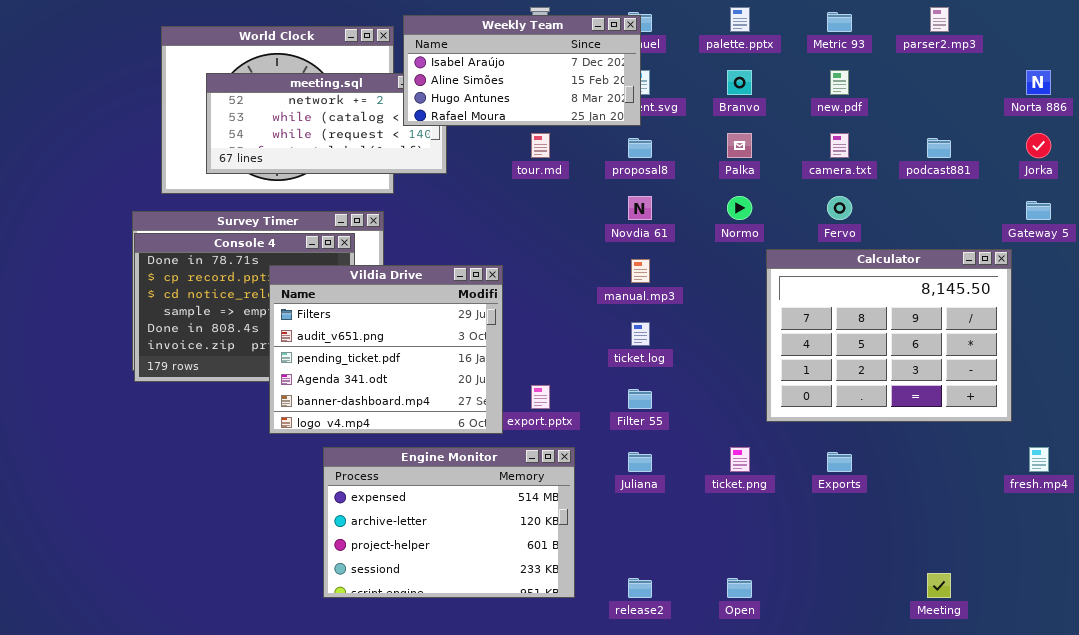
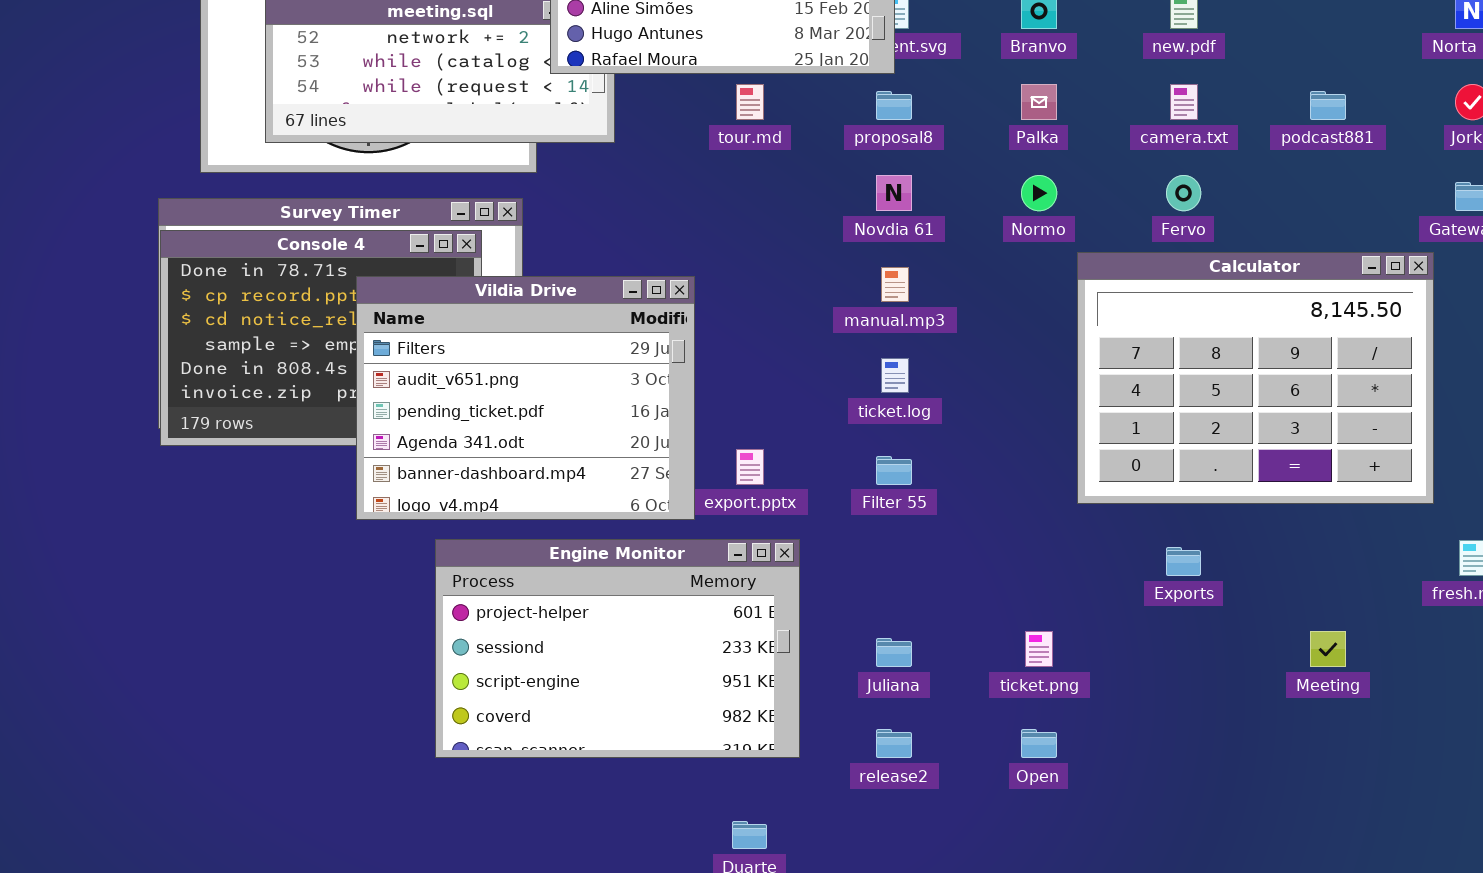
Engine Monitor: [323,447,575,598] -> [435,539,800,758], scrolled down 2 rows
ticket.png: [730,447,750,472] -> [1025,631,1053,667], moved
Juliana: [628,452,652,472] -> [876,638,912,667], moved
Meeting: [927,573,951,598] -> [1310,631,1346,667], moved

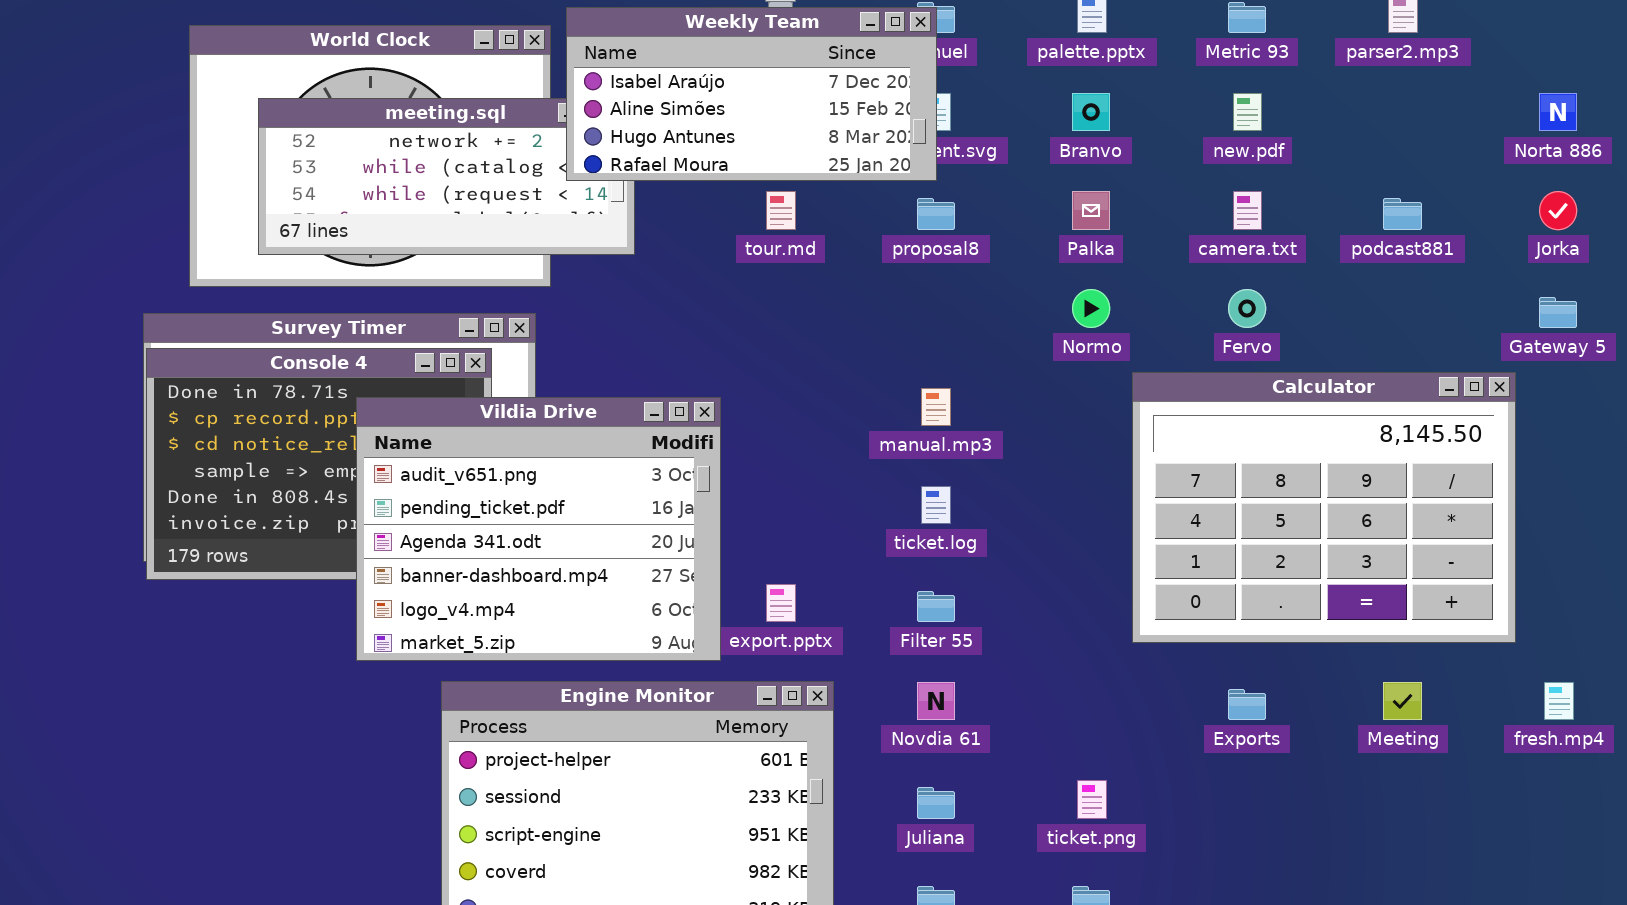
Novdia 61: [876,175,912,211] -> [917,682,955,720], moved
Vildia Drive: [356,276,695,520] -> [356,397,721,661], scrolled down 1 row
Meeting: [1310,631,1346,667] -> [1383,682,1422,720], moved

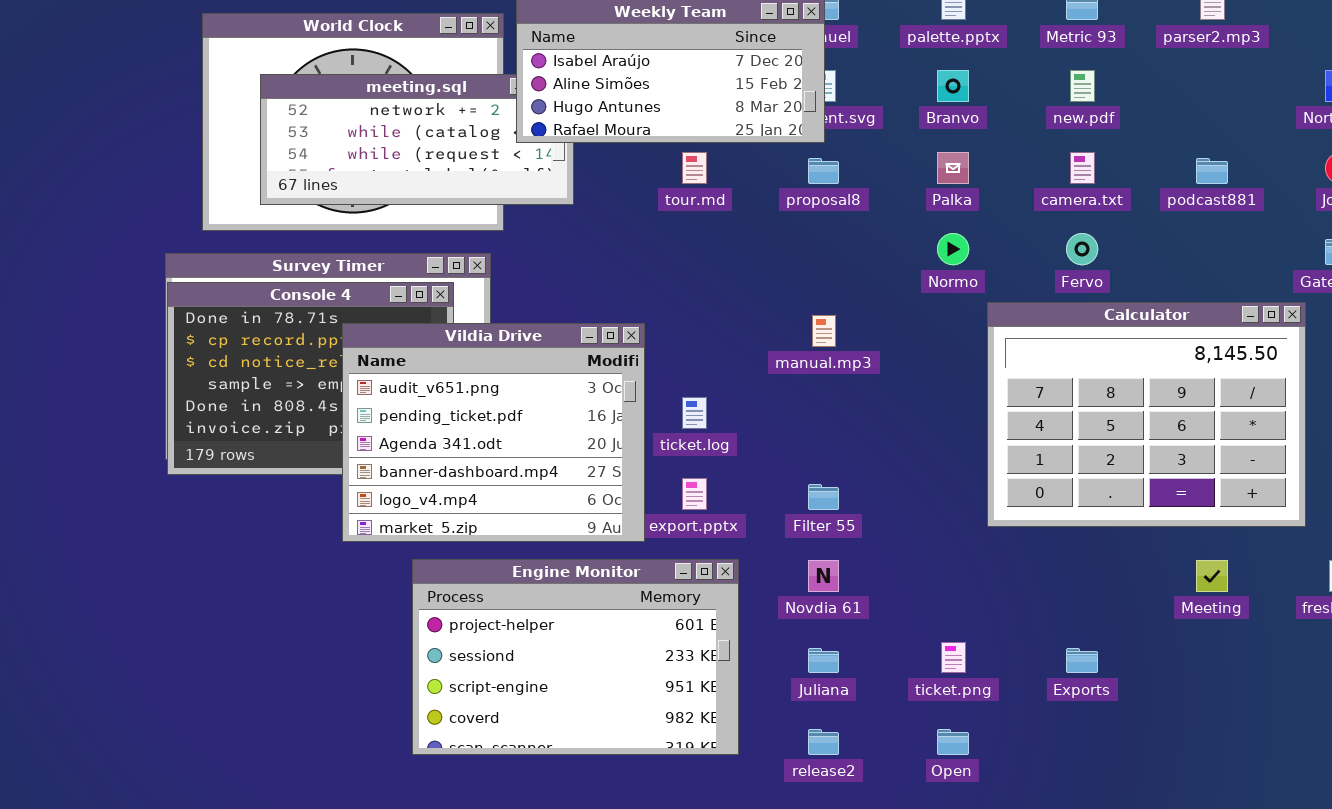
ticket.log: [921,486,951,524] -> [682,397,707,429], moved
Exports: [1228,689,1266,720] -> [1066,648,1098,673], moved

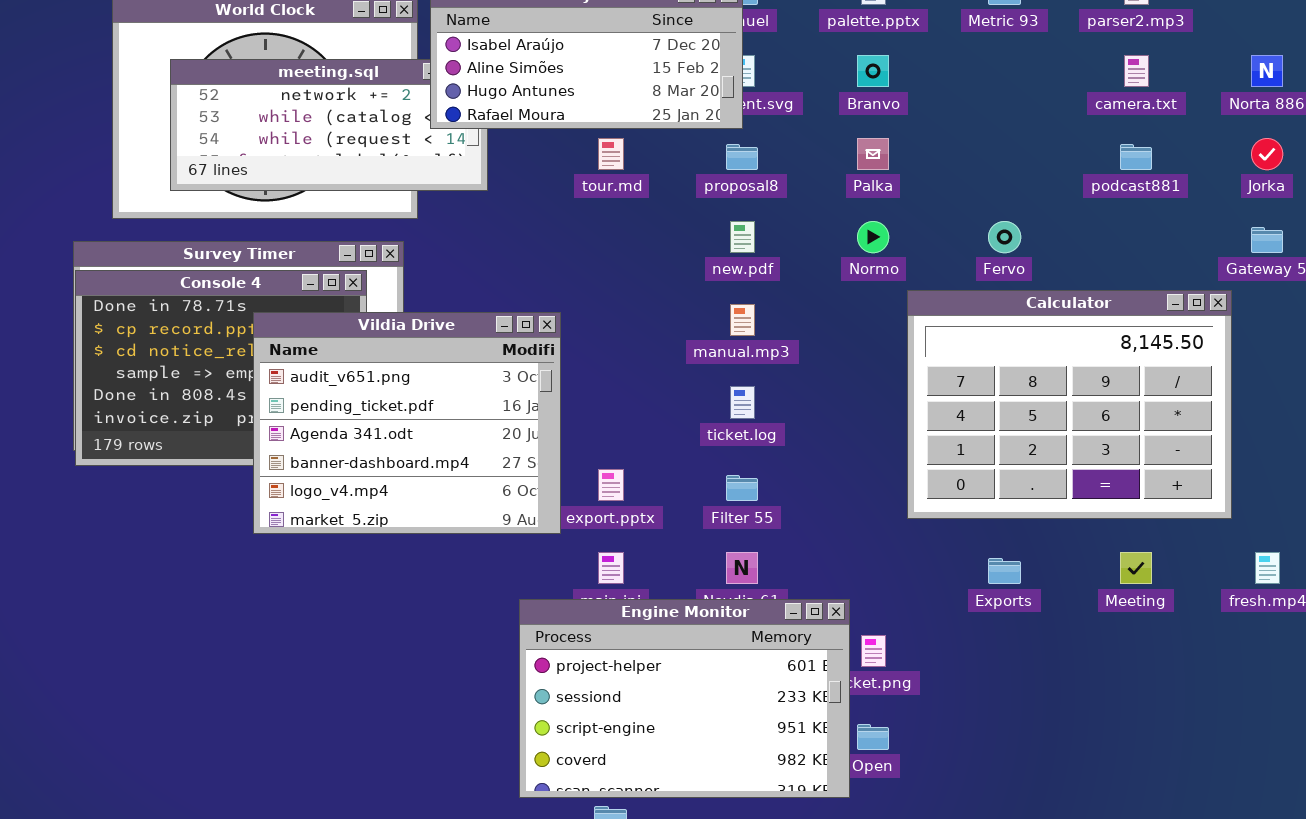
new.pdf: [1070,70,1095,102] -> [730,221,755,253], moved
camera.txt: [1070,152,1095,184] -> [1124,55,1149,87], moved
ticket.log: [682,397,707,429] -> [730,386,755,419], moved
Engine Monitor: [412,559,739,755] -> [519,599,850,798], moved
Exports: [1066,648,1098,673] -> [988,558,1021,584], moved

